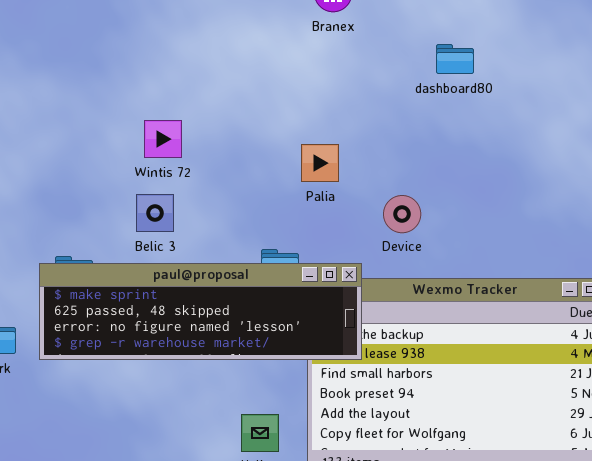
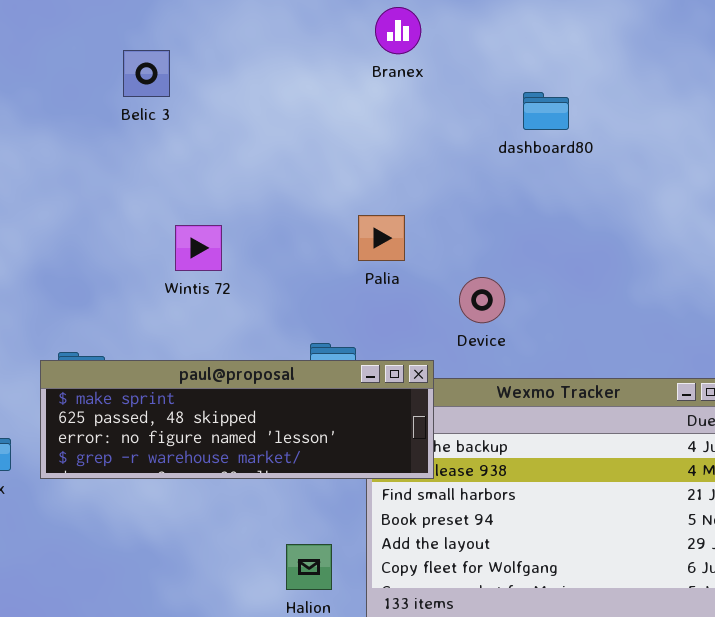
Wintis 72: [144,120,182,158] -> [175,225,222,271], moved
Belic 3: [136,194,174,232] -> [123,50,170,97], moved

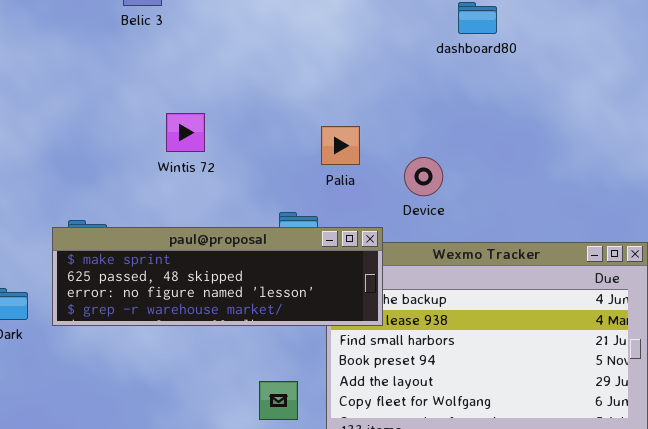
Palia: [358,215,405,261] -> [321,126,360,165], moved

